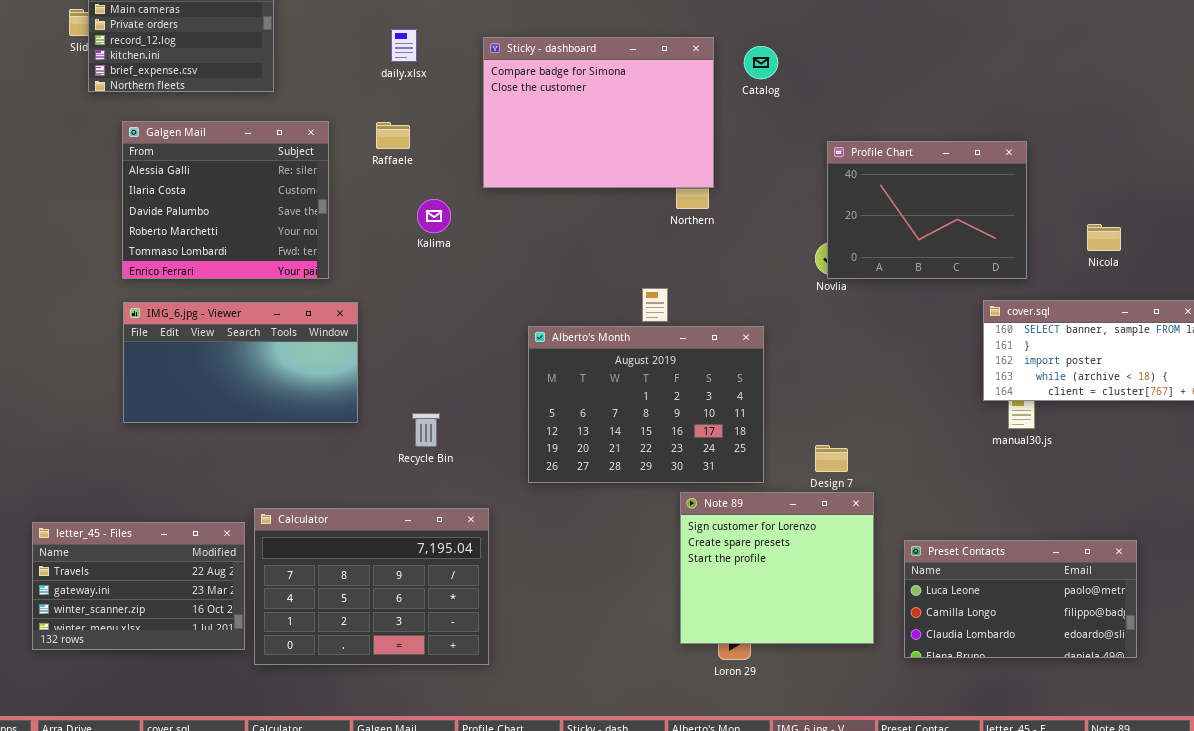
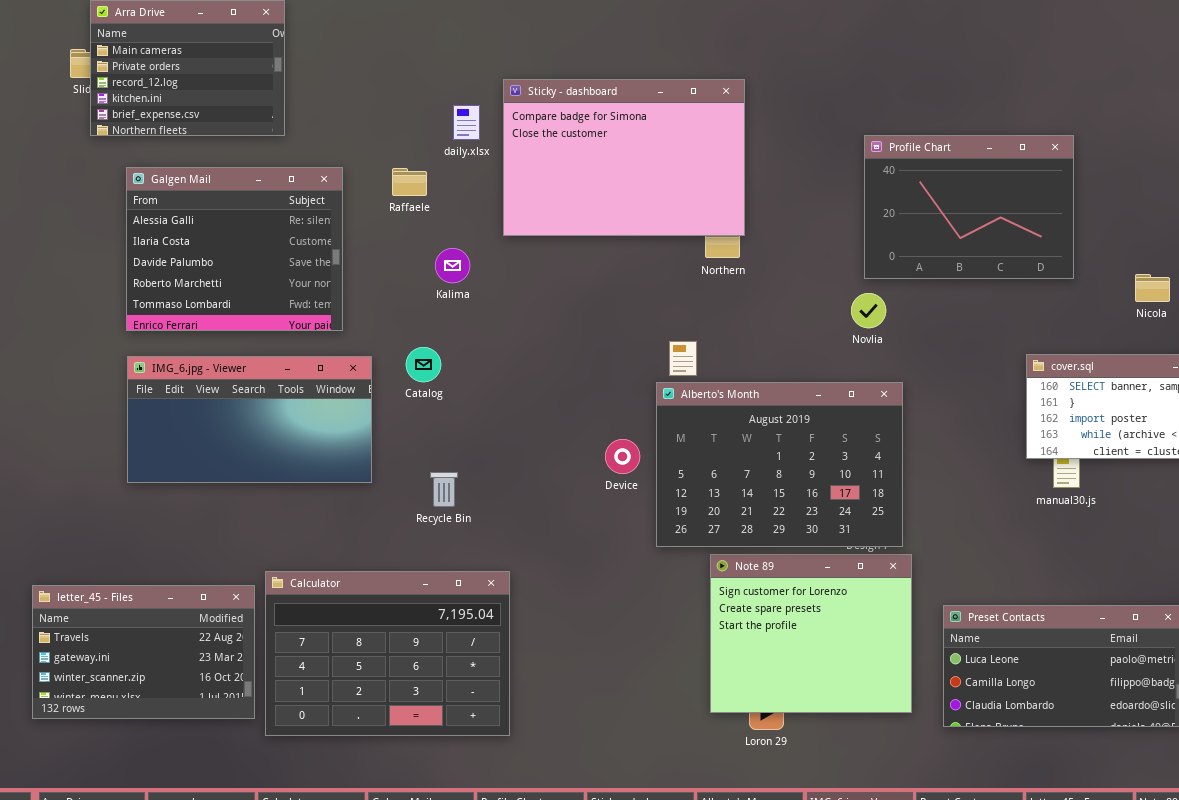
daily.xlsx: [391,29,417,62] -> [453,105,480,140], moved
Catalog: [744,46,778,79] -> [406,347,441,382], moved
Profile Chart: [827,141,1027,279] -> [864,135,1074,279], moved
Alberto's Month: [528,326,764,483] -> [656,382,903,547], moved

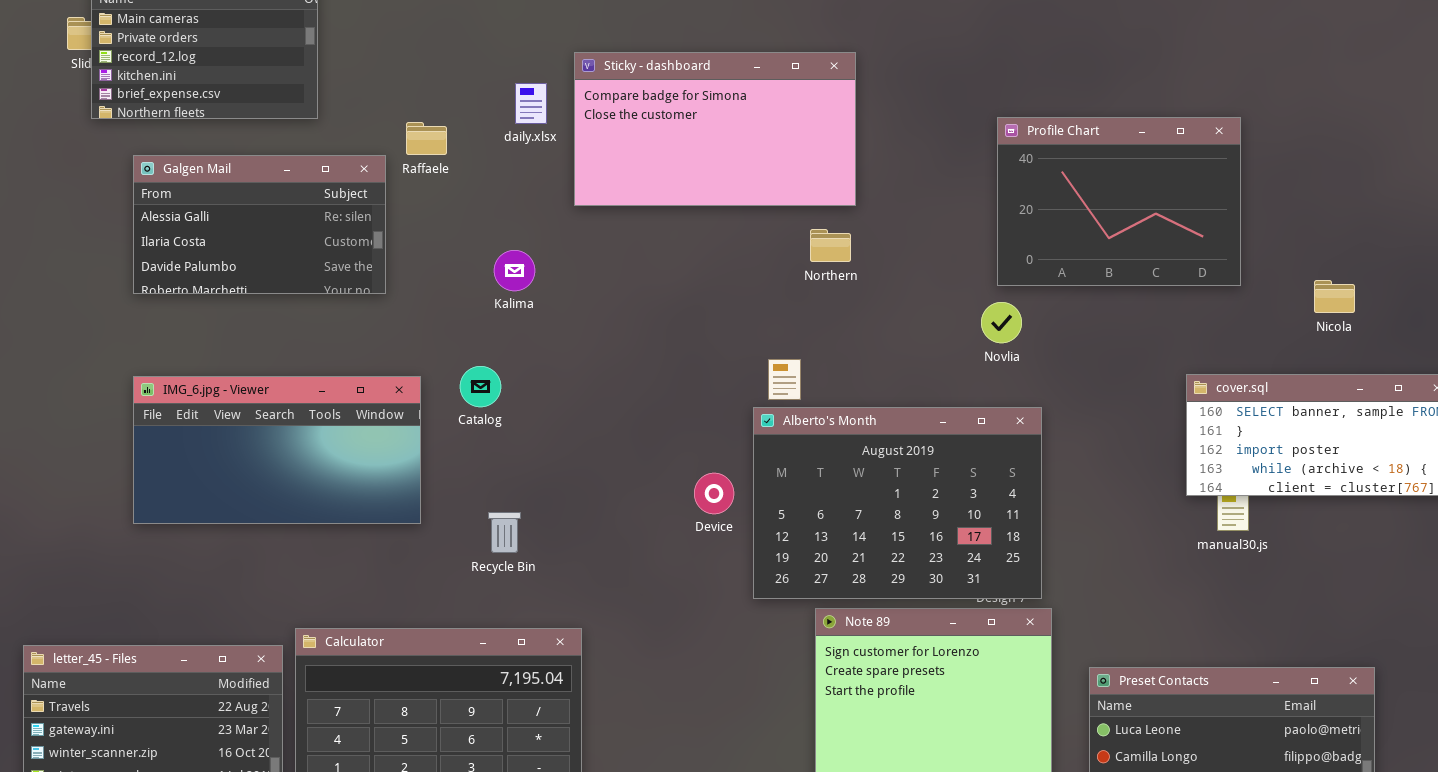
Sticky - dashboard: [503,79,745,236] -> [574,52,856,206], resized
Galgen Mail: [126,167,343,331] -> [133,155,386,294], resized
Raffaele: [392,168,427,196] -> [406,122,447,155], moved

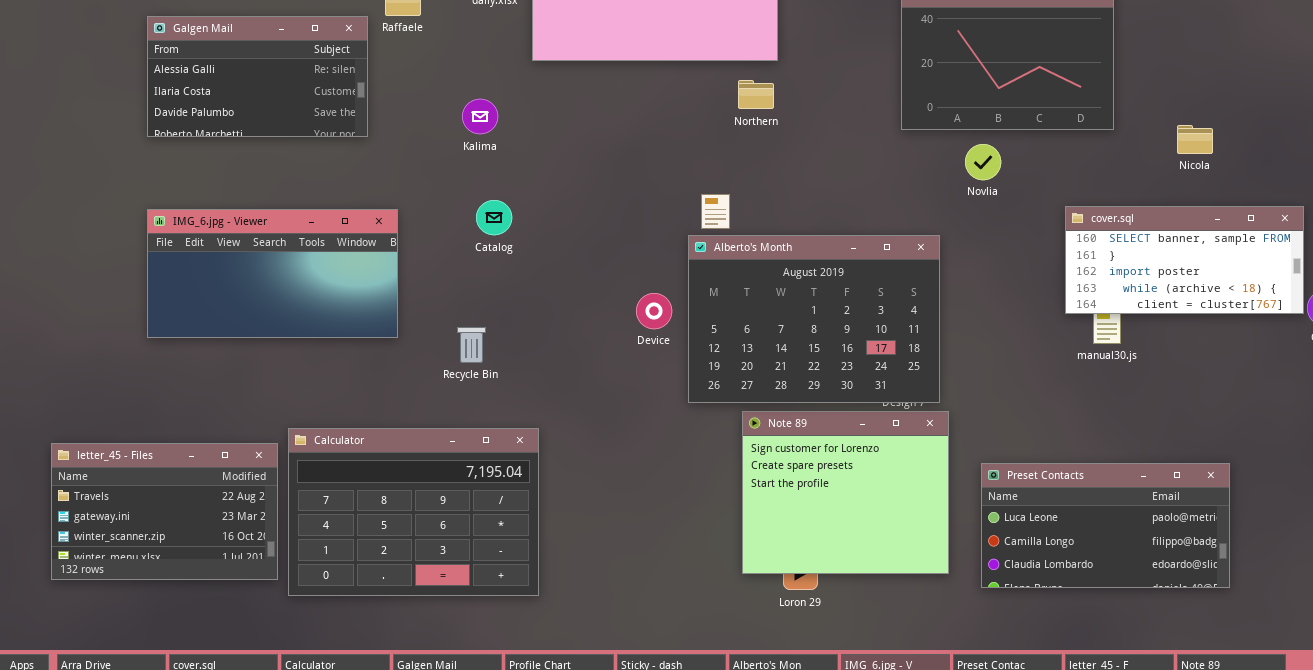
Novlia: [981,302,1022,343] -> [965,144,1001,180], moved
Catalog: [460,366,501,407] -> [476,200,512,235], moved

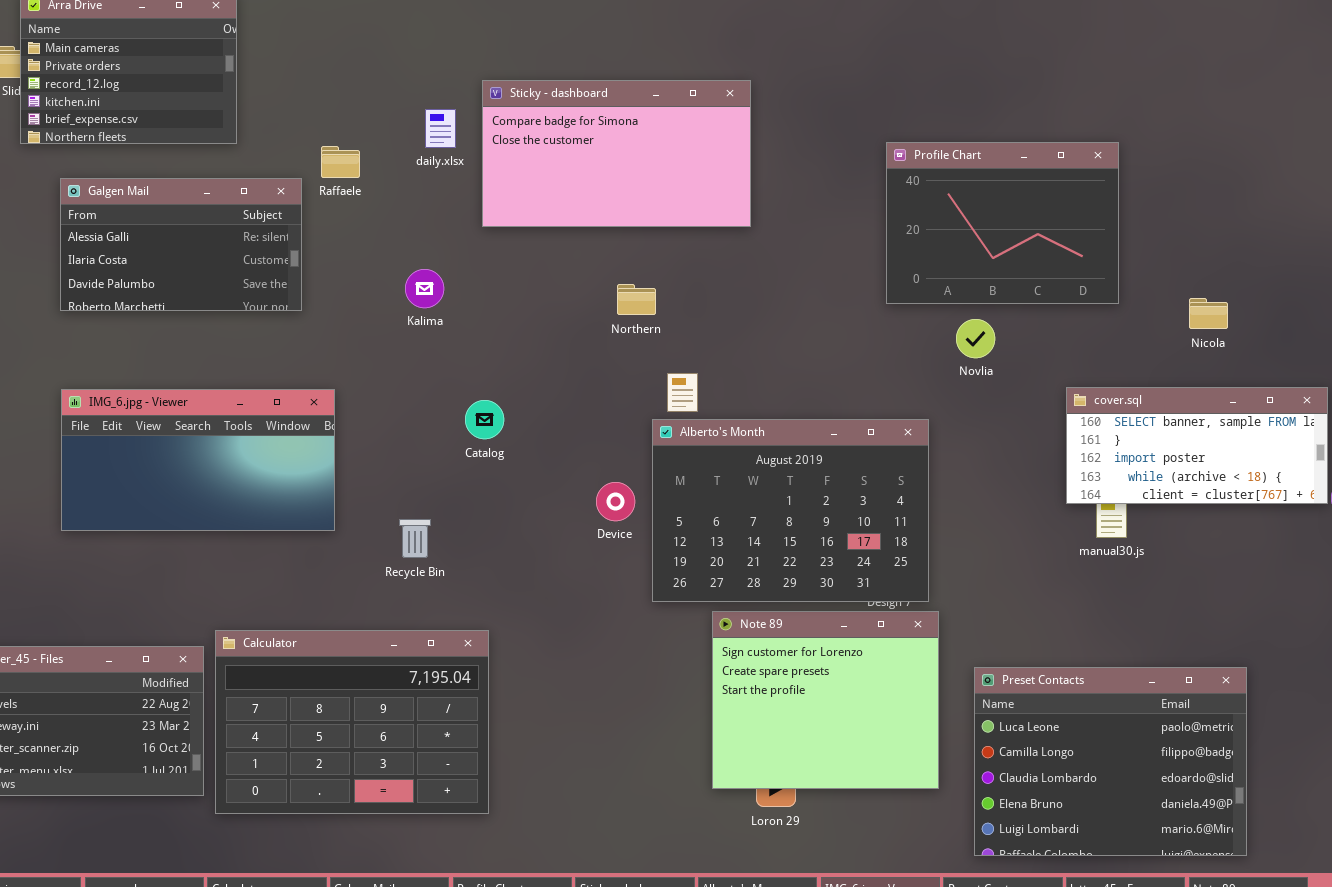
Northern: [738,80,774,109] -> [617,284,656,315], moved
Catalog: [476,200,512,235] -> [465,400,504,439], moved
Preset Contacts: [981,463,1230,588] -> [974,667,1247,856], resized

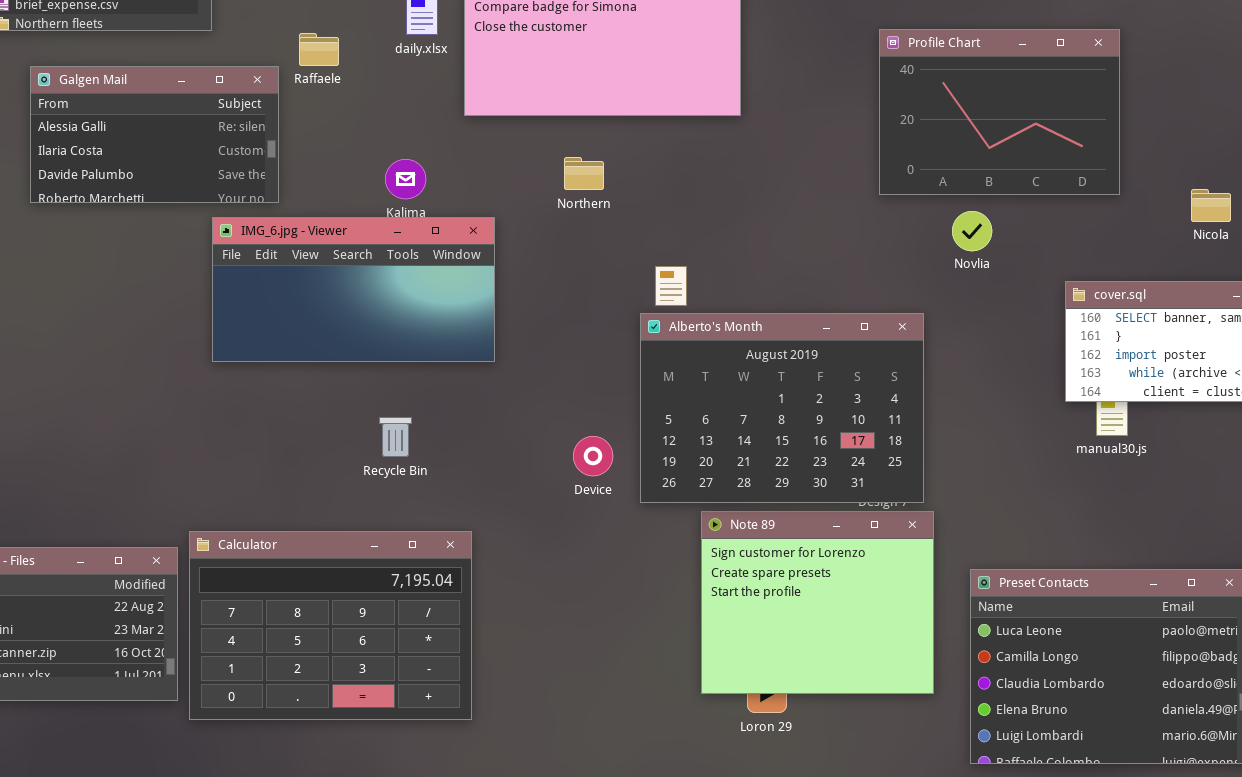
Northern: [617,284,656,315] -> [564,157,604,190], moved
IMG_6.jpg - Viewer: [61,389,335,531] -> [212,217,495,362], moved
Device: [596,482,635,521] -> [573,436,613,476], moved

